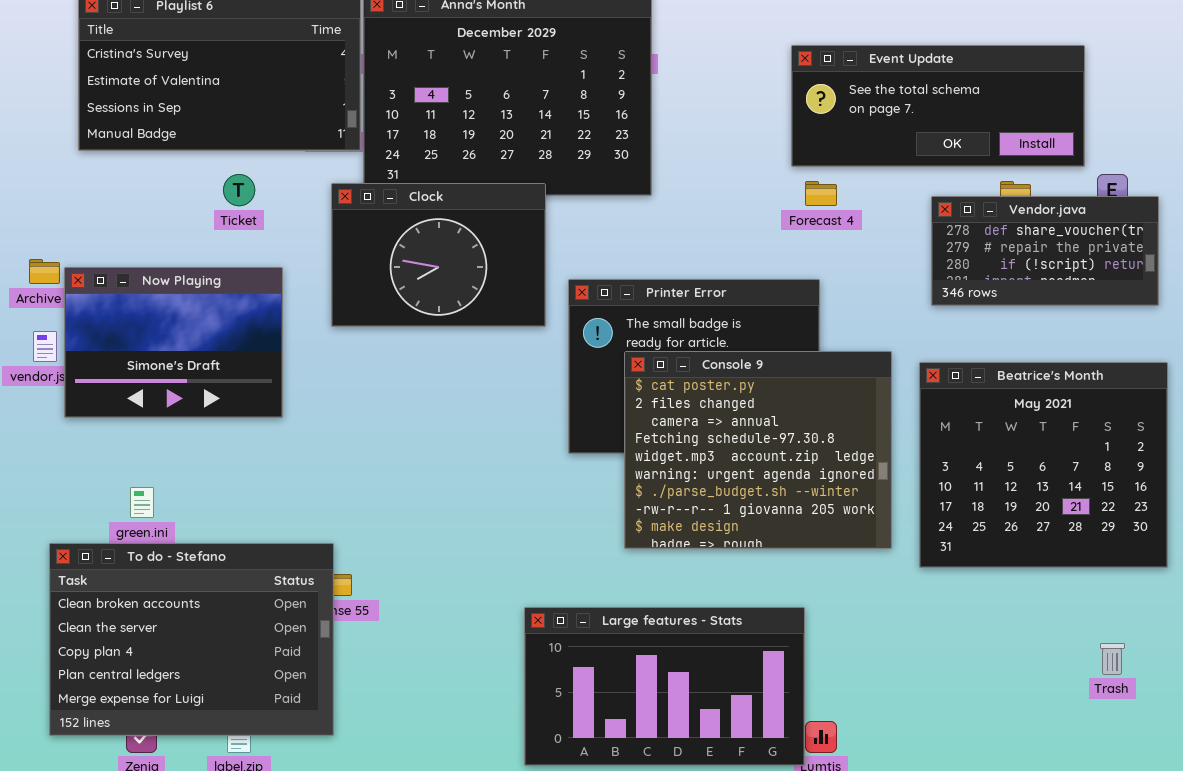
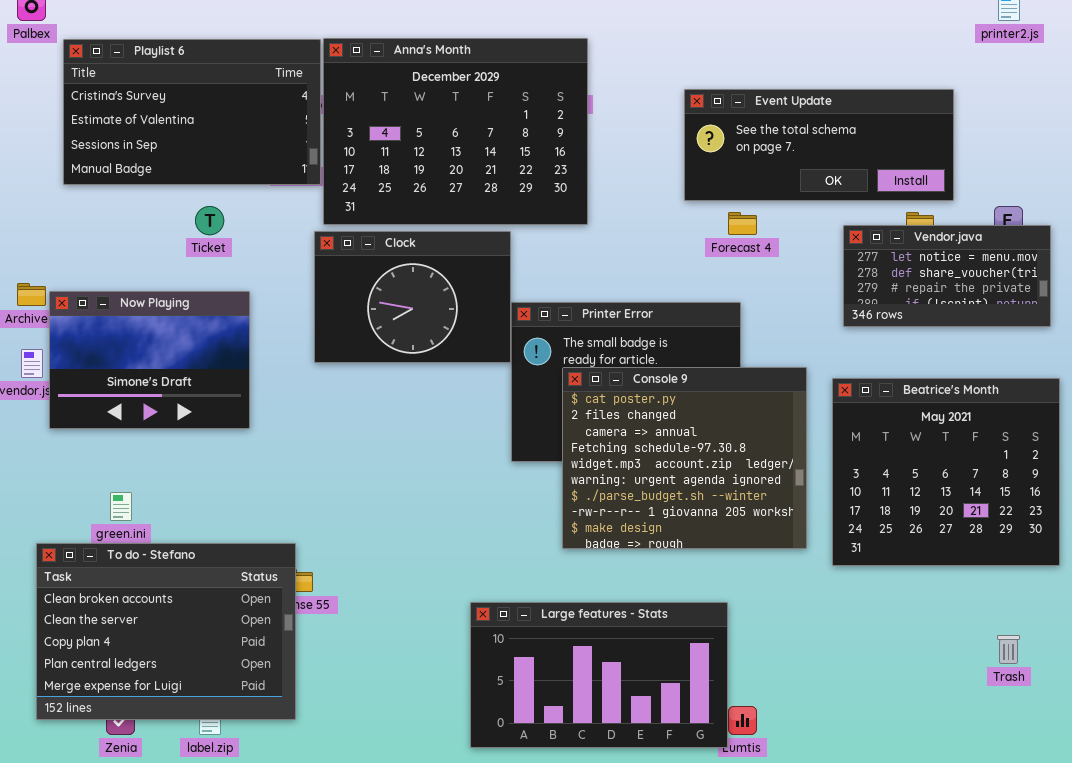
Event Update: [791,45,1085,167] -> [684,89,954,201], moved
Clock: [331,183,546,327] -> [314,231,511,363], moved
Vendor.java: [931,196,1159,306] -> [843,225,1051,327], scrolled up 1 row

